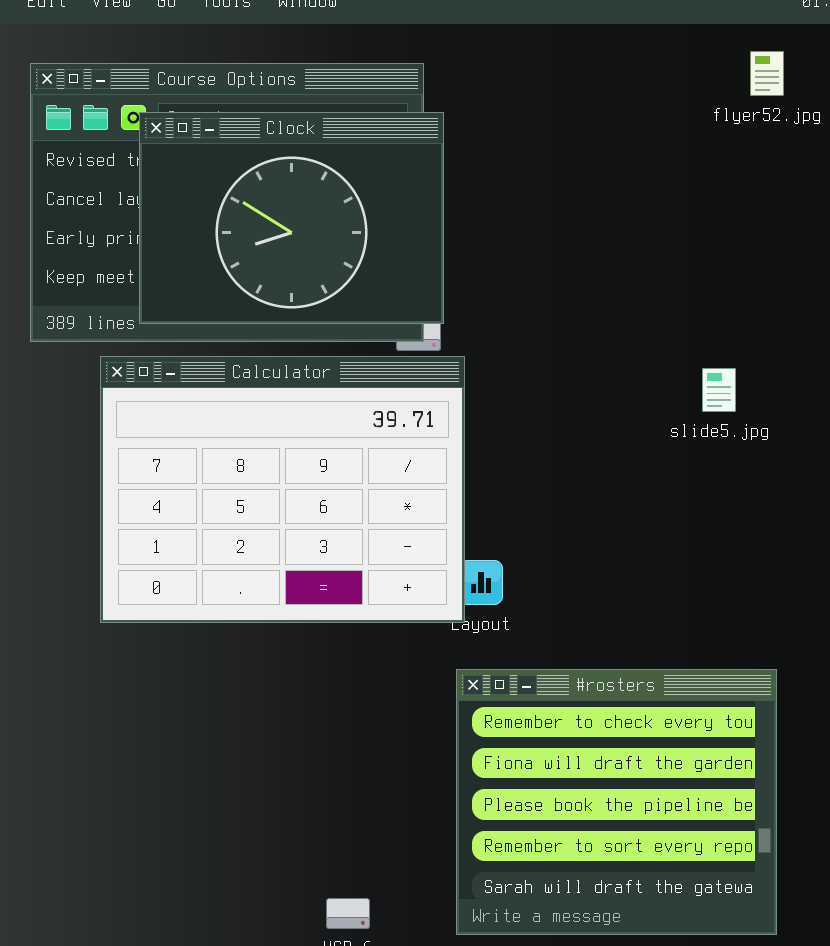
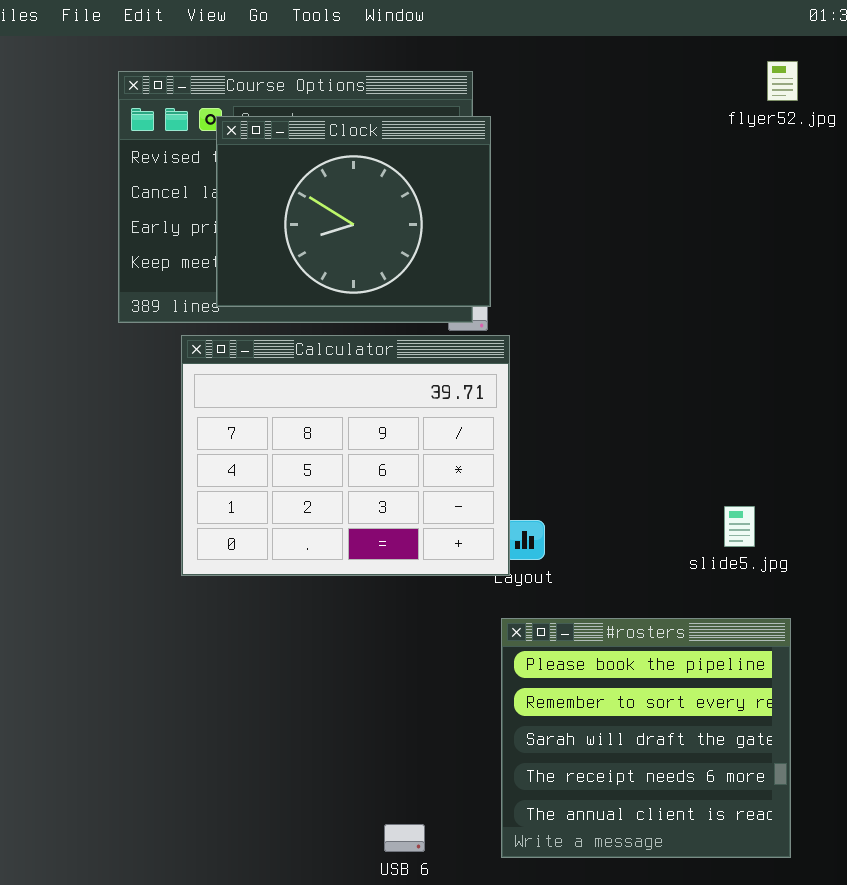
slide5.jpg: [702,368,736,412] -> [724,506,755,547], moved
#rosters: [456,669,777,935] -> [501,618,791,858], scrolled down 2 rows

